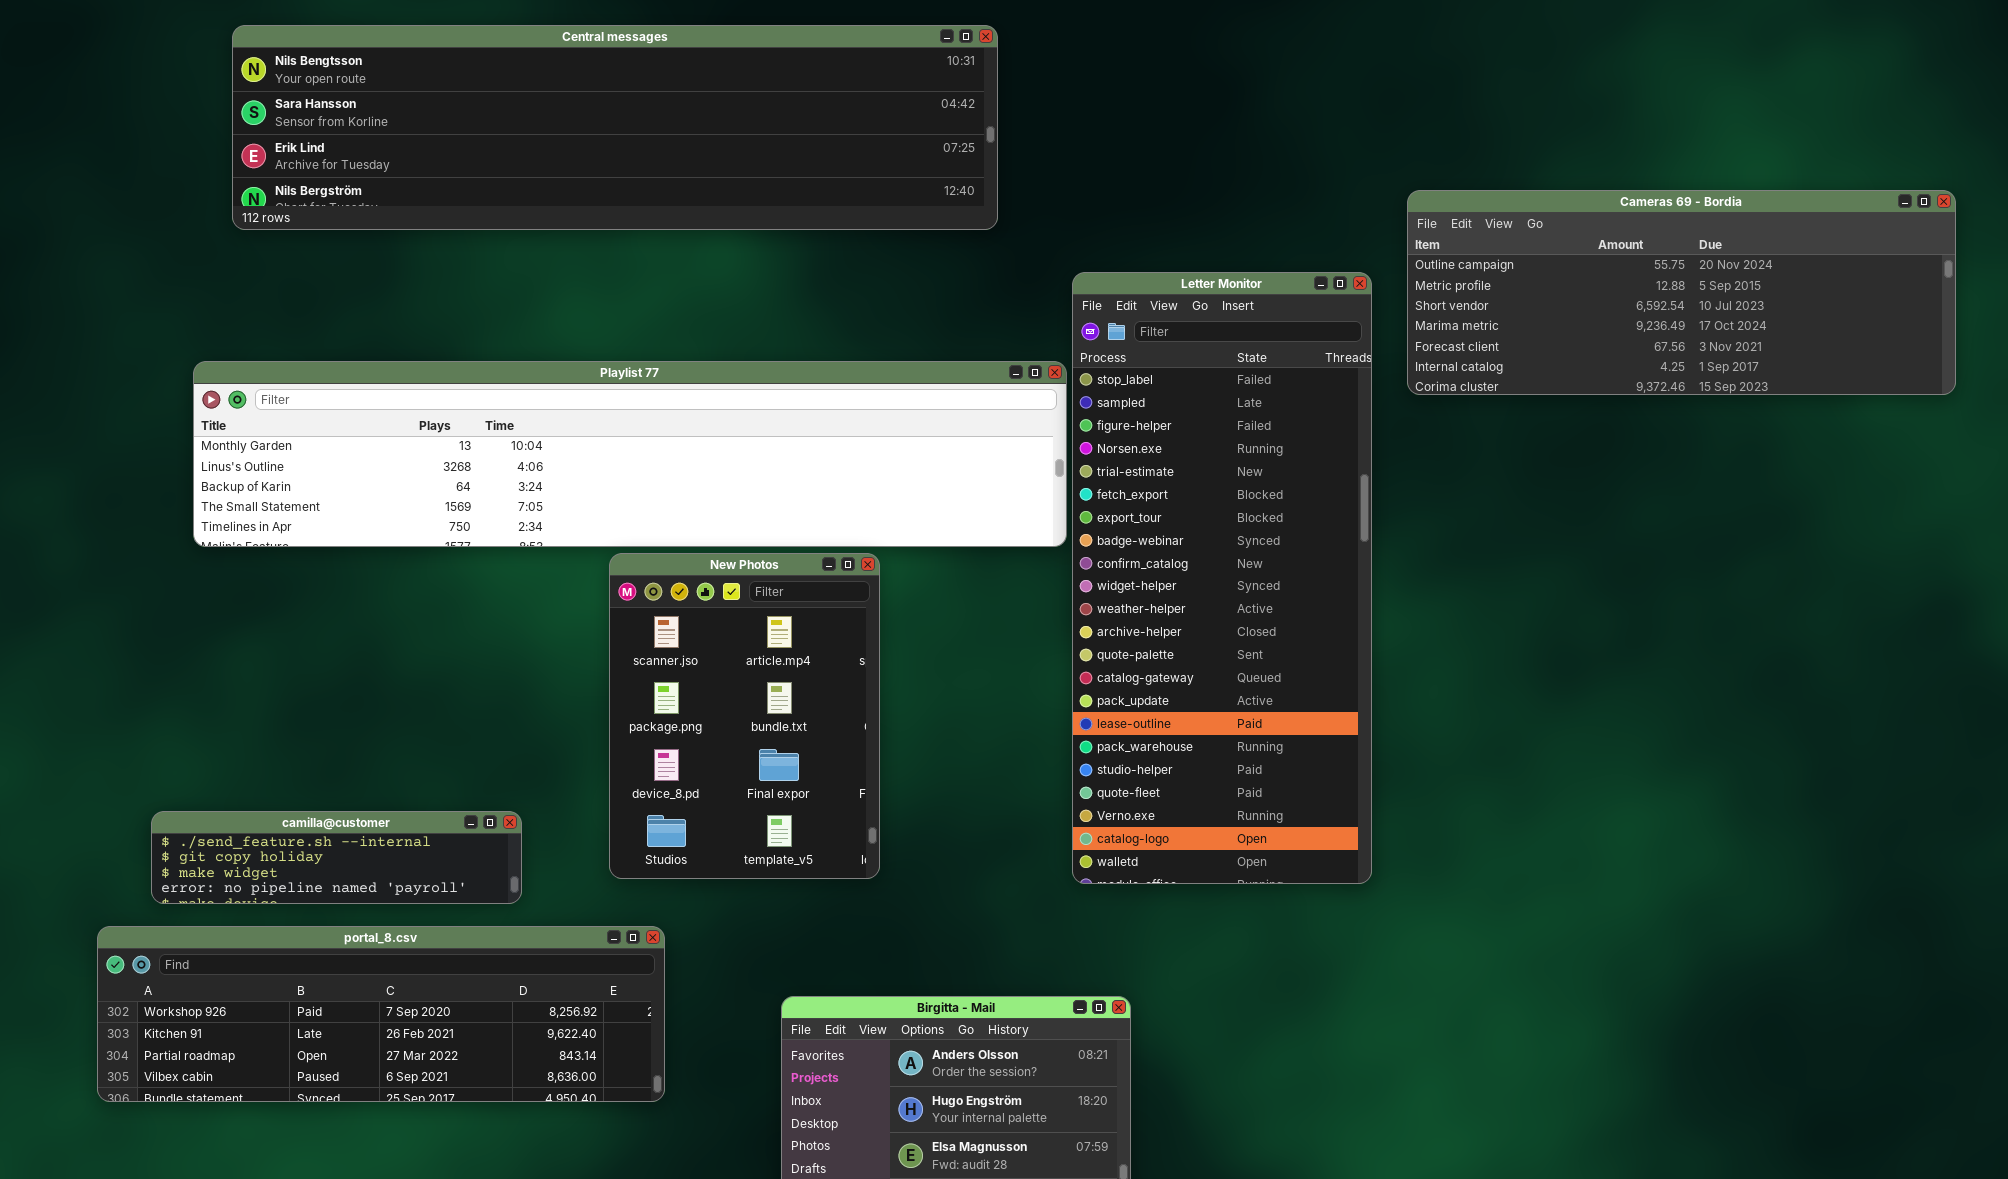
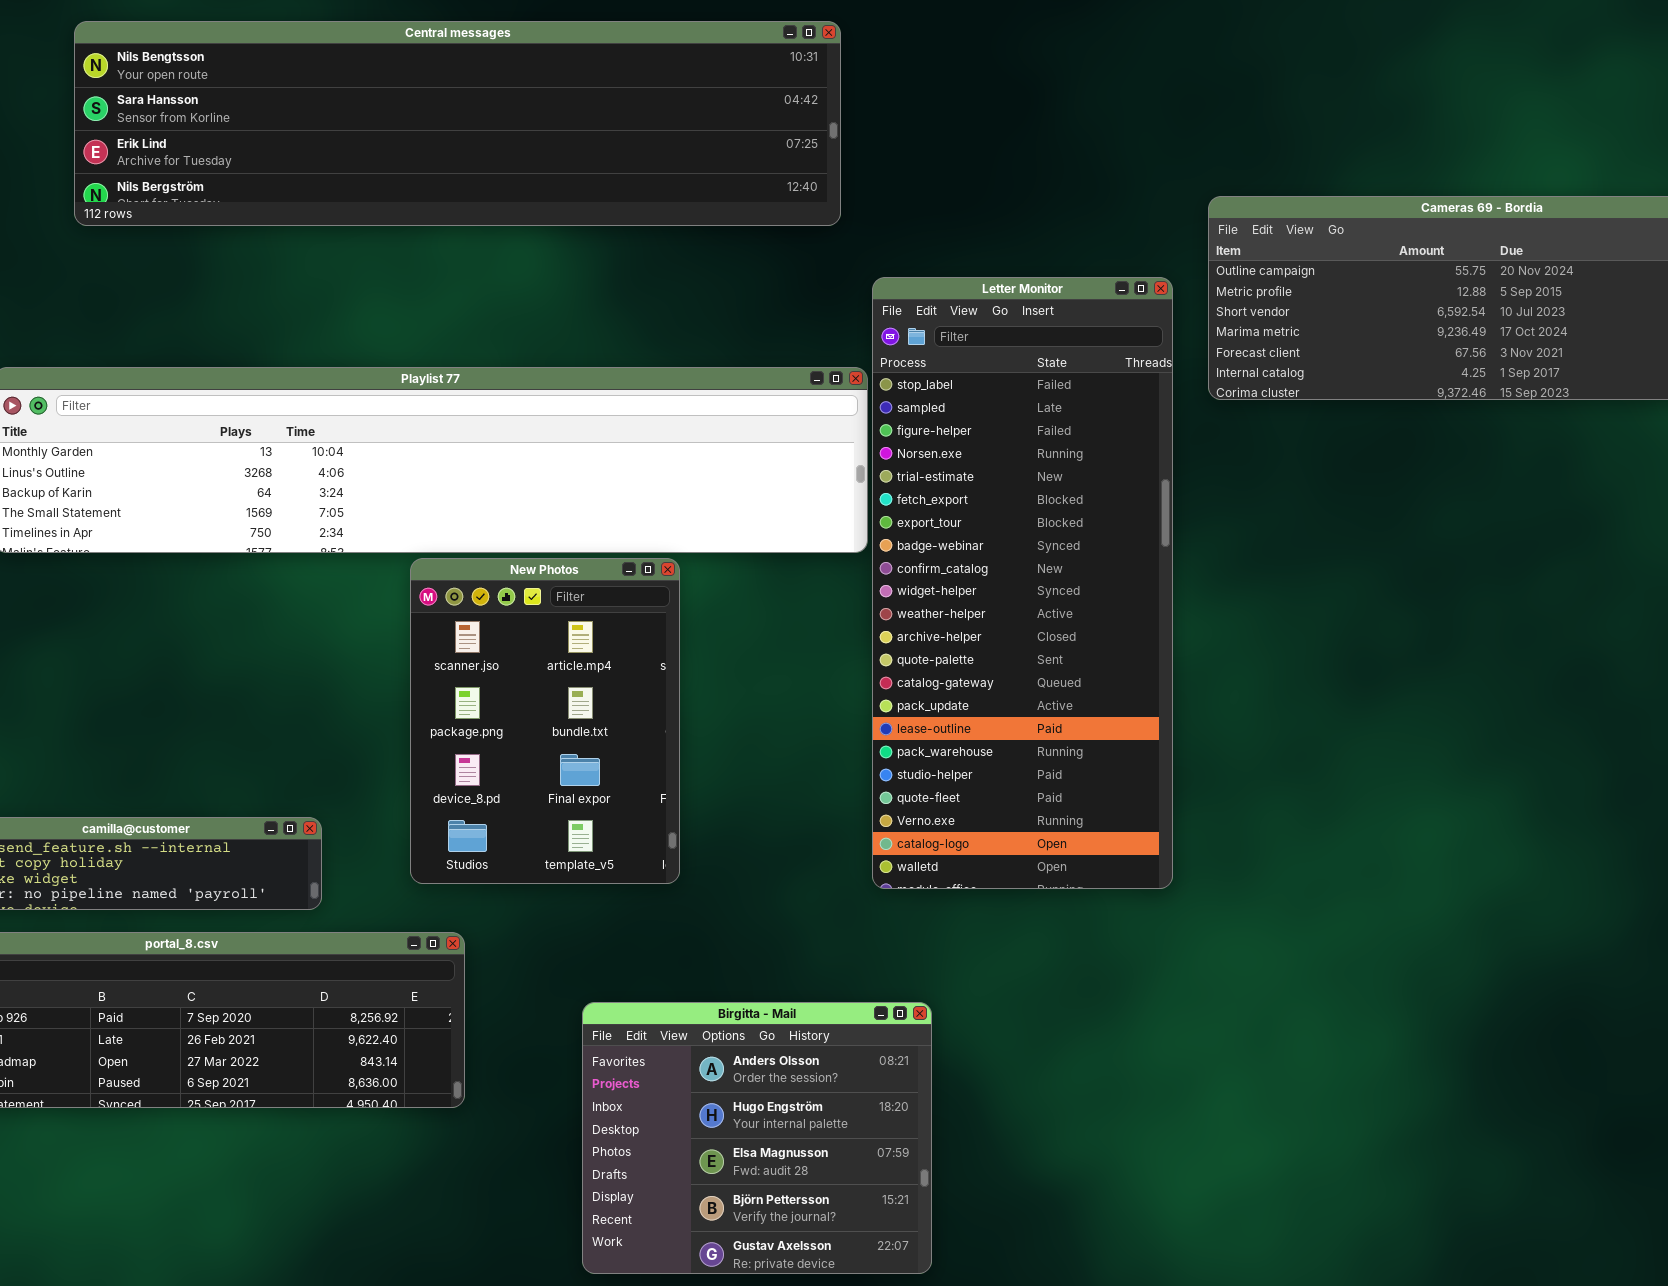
Central messages: [232,25,998,230] -> [74,21,841,226], moved

